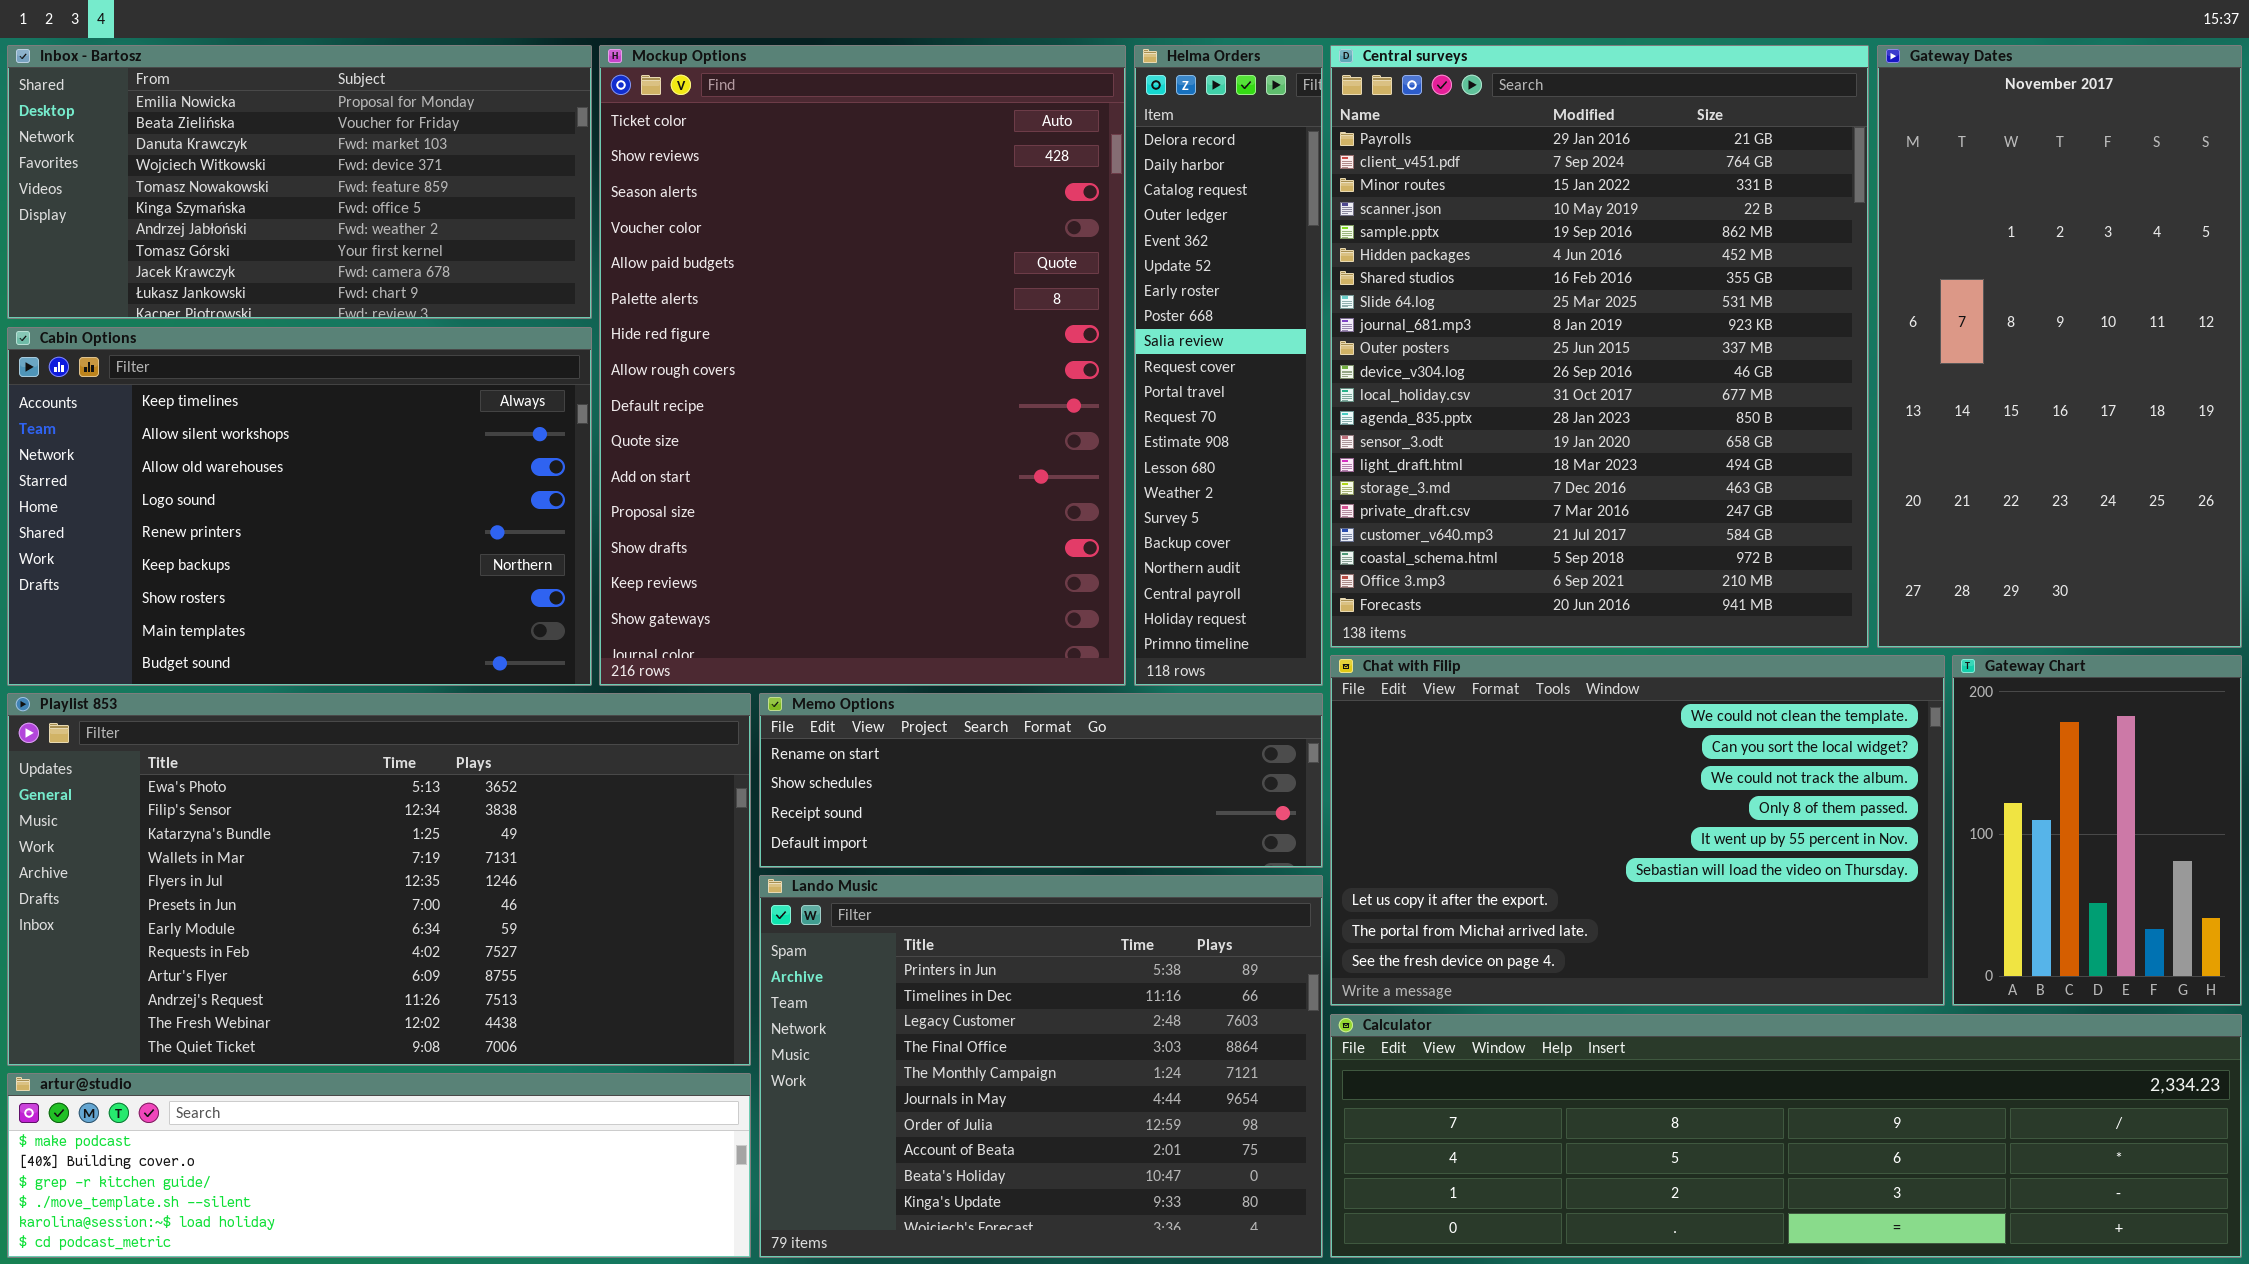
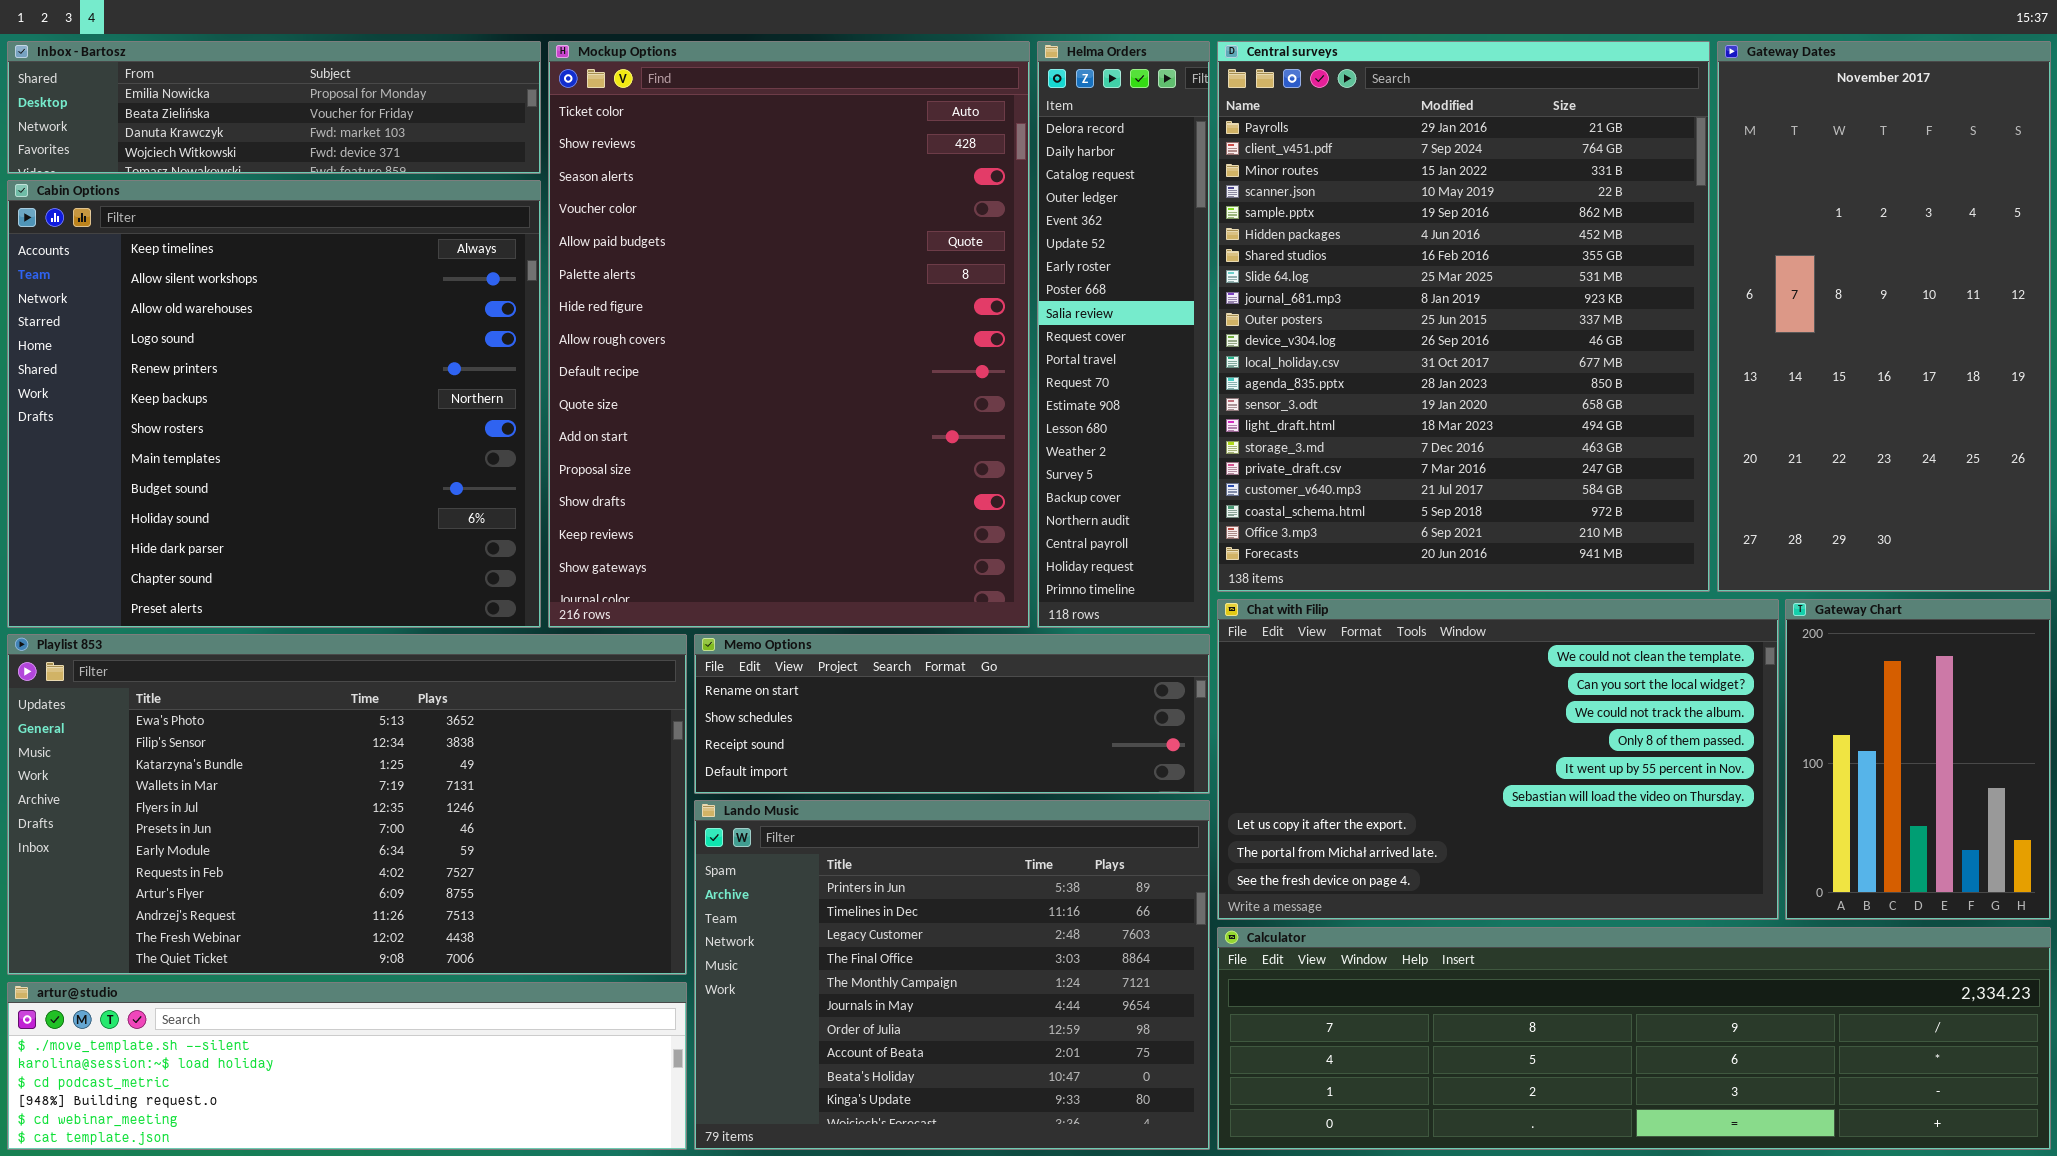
Inbox - Bartosz: [7,45,592,319] -> [7,41,541,174], resized
Cabin Options: [7,327,592,686] -> [7,180,541,628], resized
artur@studio: [7,1073,751,1258] -> [7,982,687,1150], scrolled down 3 rows

